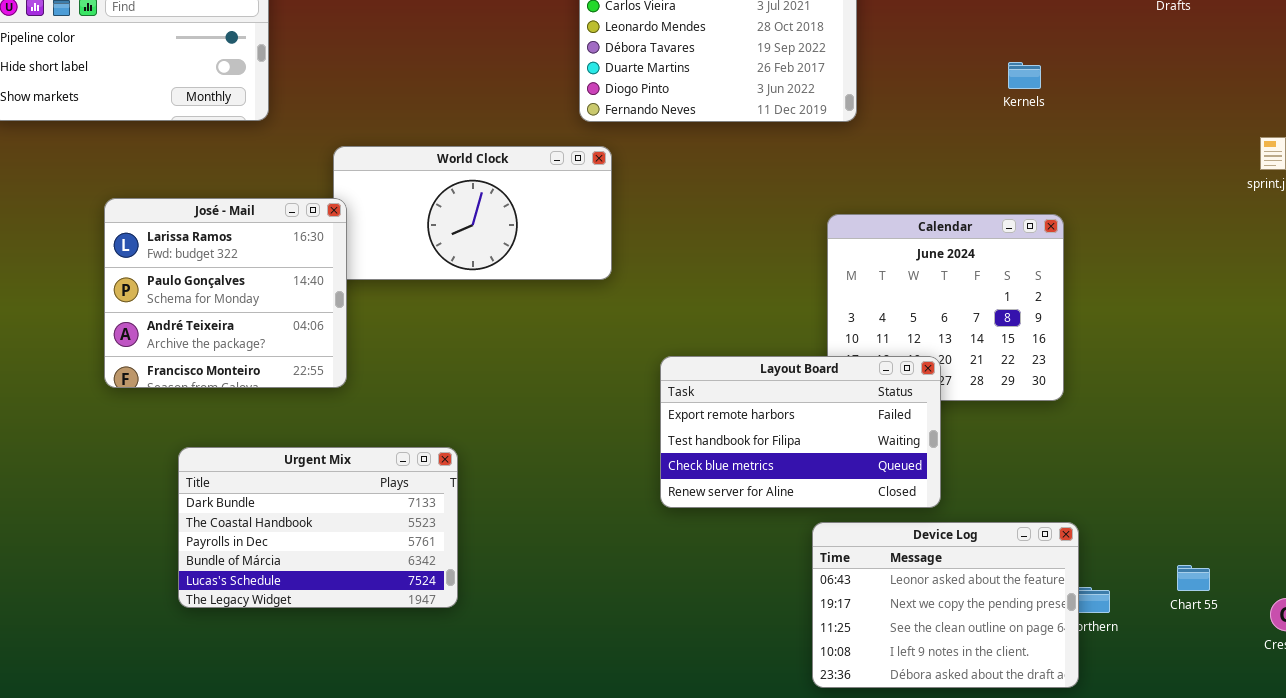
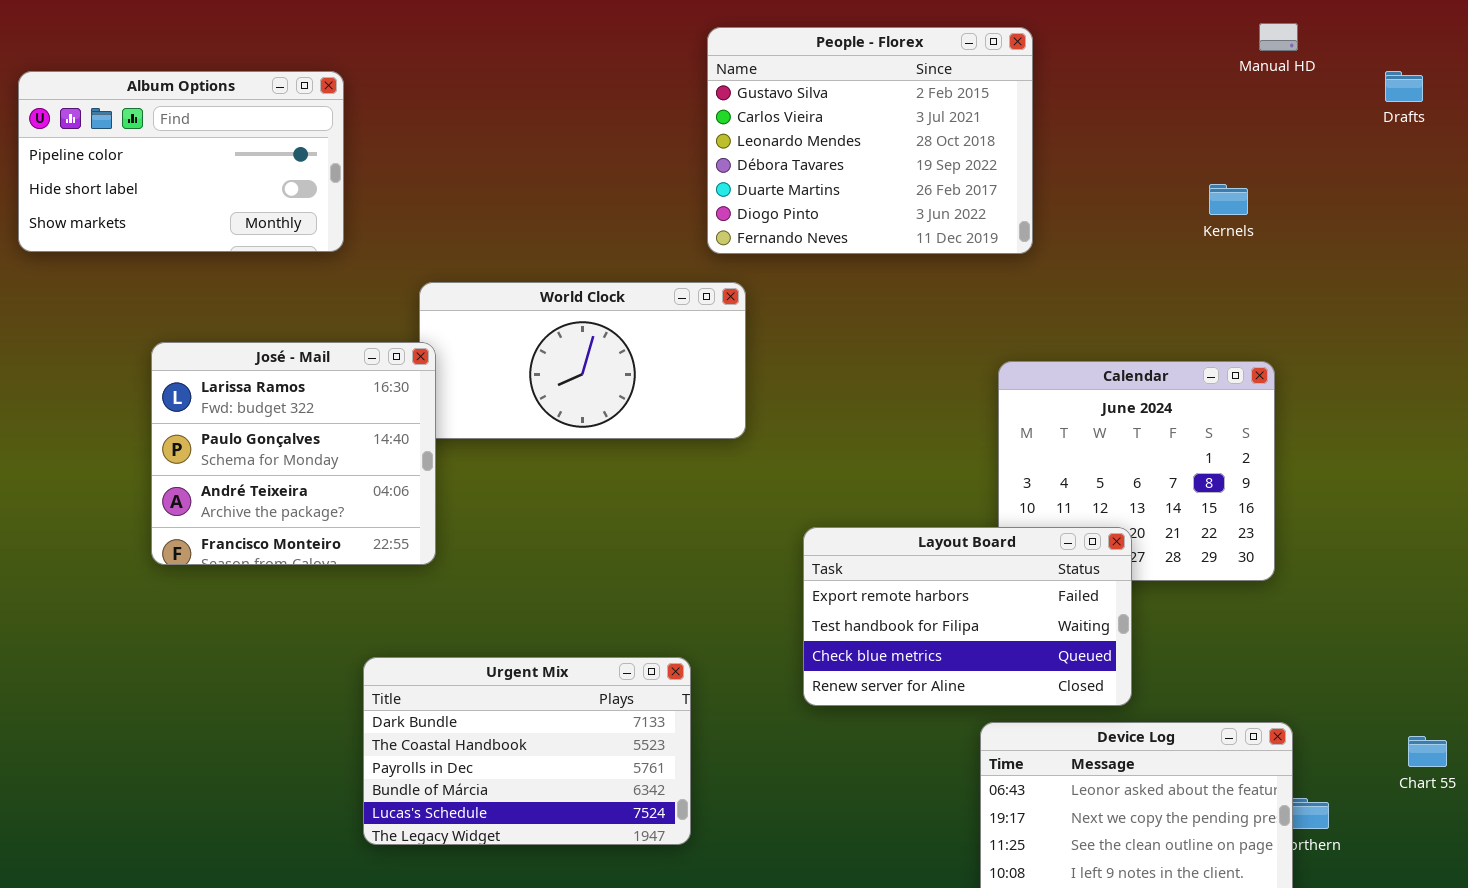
Urgent Mix: [178,447,458,608] -> [363,657,691,845], moved
Chart 55: [1177,565,1210,591] -> [1408,736,1447,767], moved

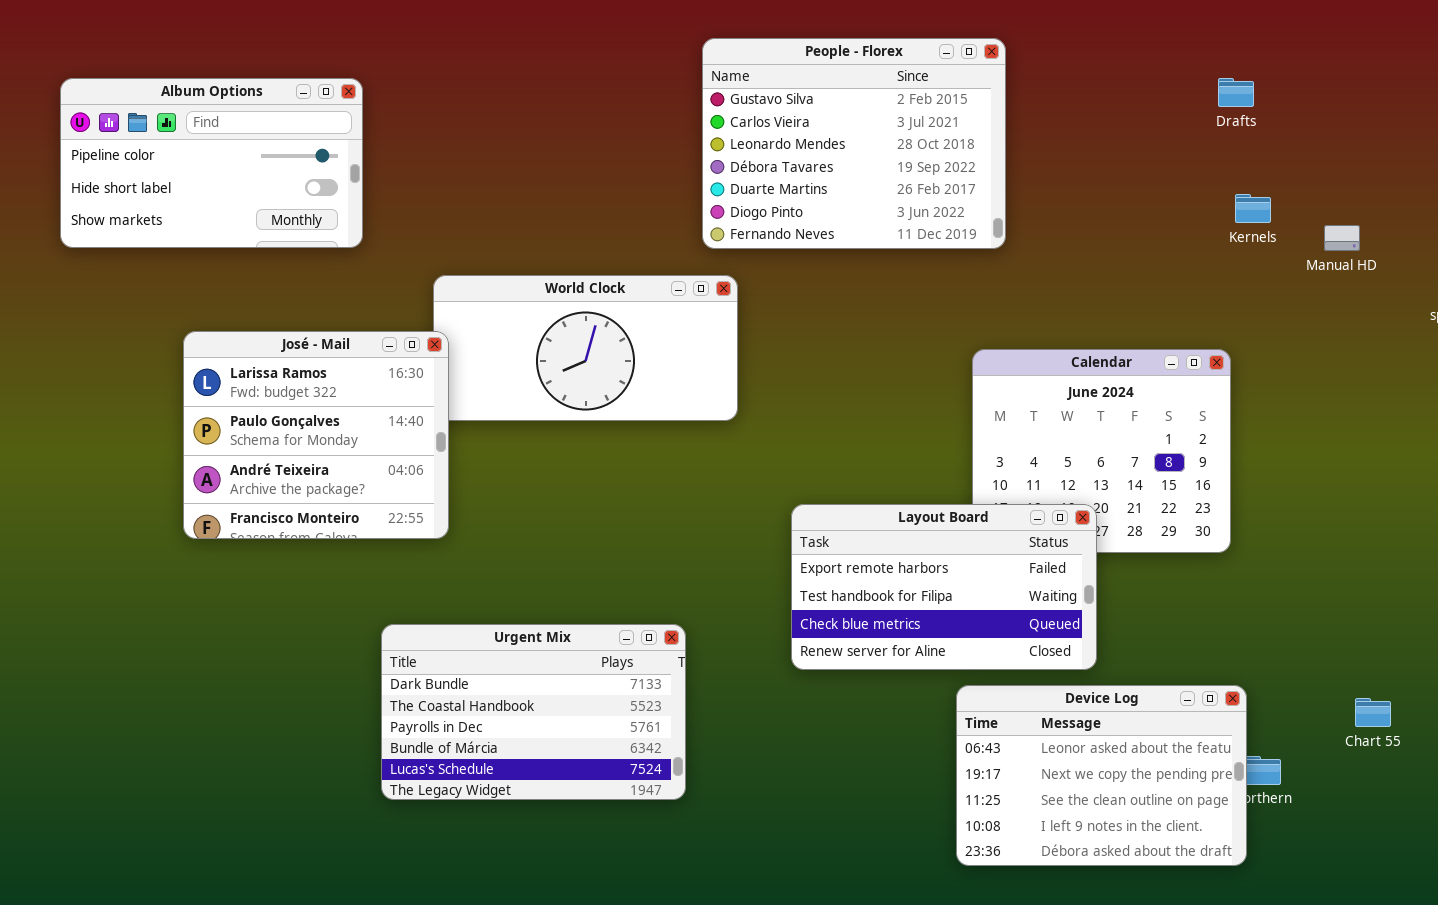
Manual HD: [1259,23,1298,51] -> [1324,225,1360,251], moved
Drafts: [1385,71,1423,102] -> [1218,78,1254,107], moved
Kernels: [1209,184,1248,215] -> [1235,194,1271,223], moved

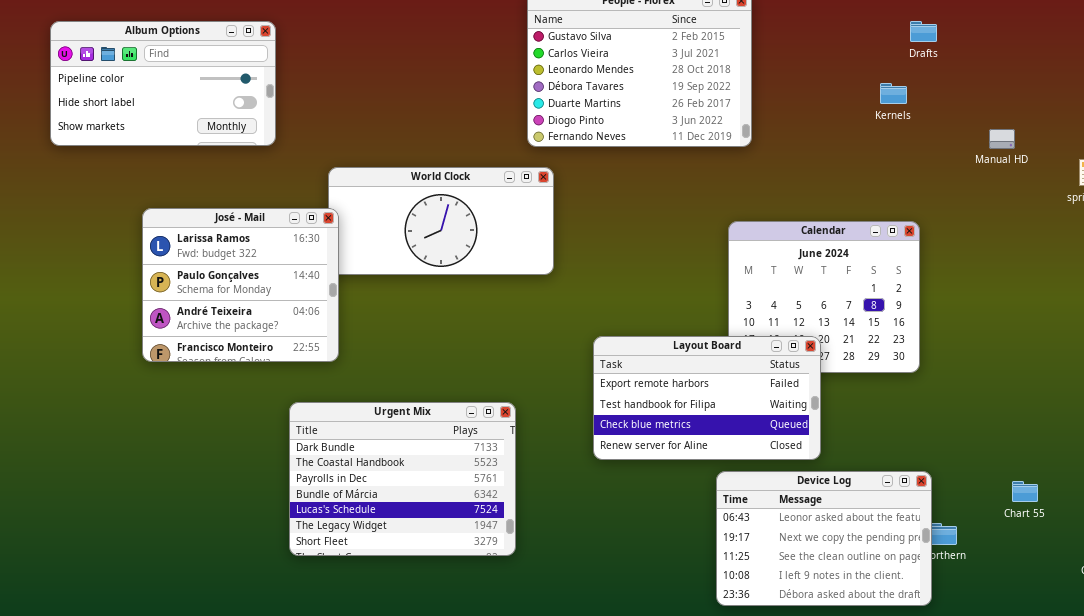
Kernels: [1235,194,1271,223] -> [880,83,907,104], moved
Urgent Mix: [381,624,686,800] -> [289,402,516,556], resized

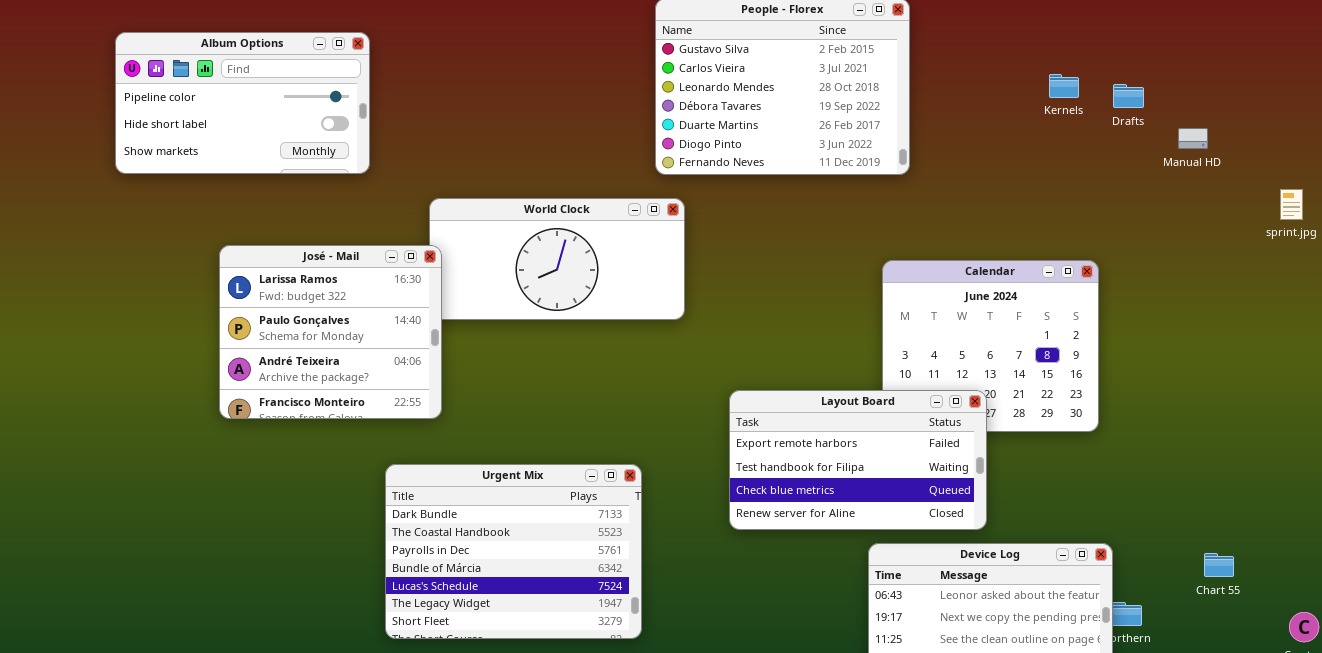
Drafts: [910,21,937,42] -> [1113,84,1144,108], moved
Kernels: [880,83,907,104] -> [1049,74,1079,98], moved
Manual HD: [989,129,1015,149] -> [1178,128,1208,149], moved

